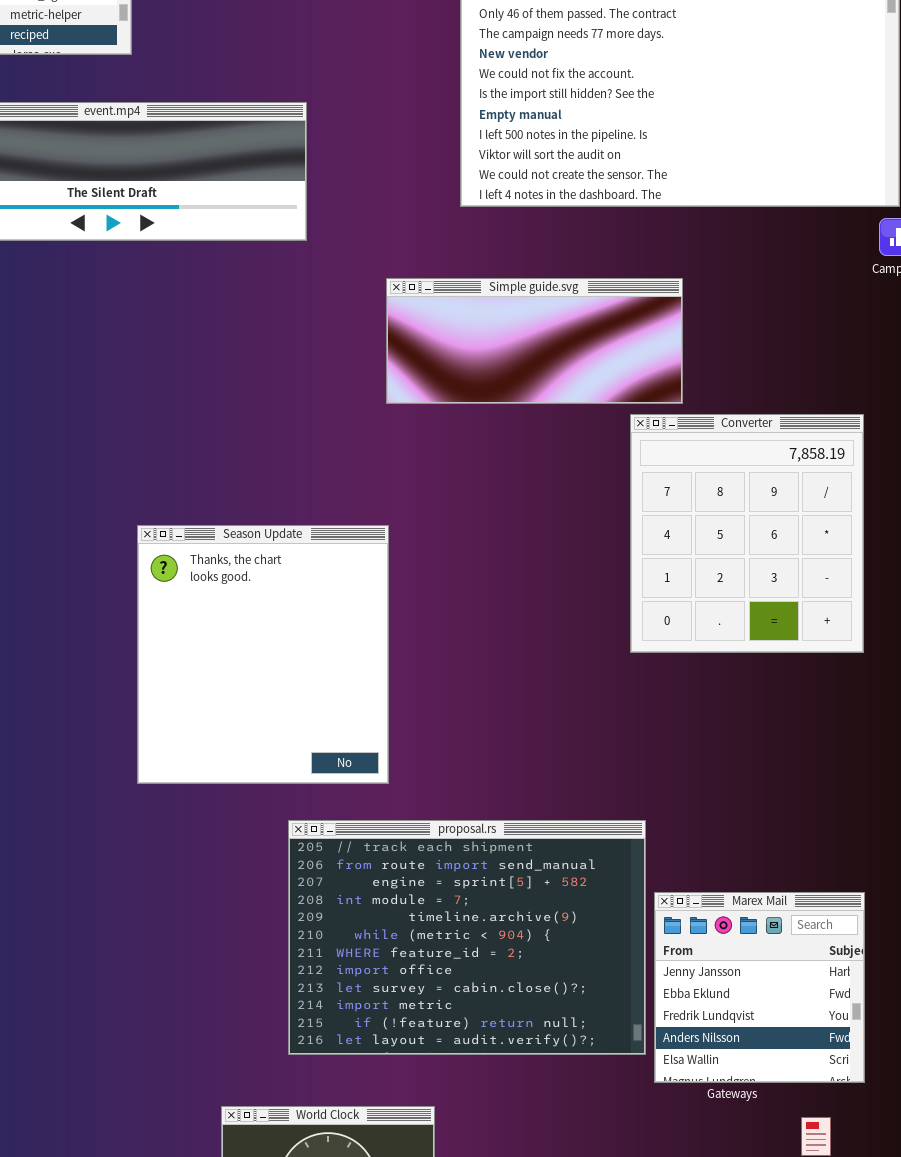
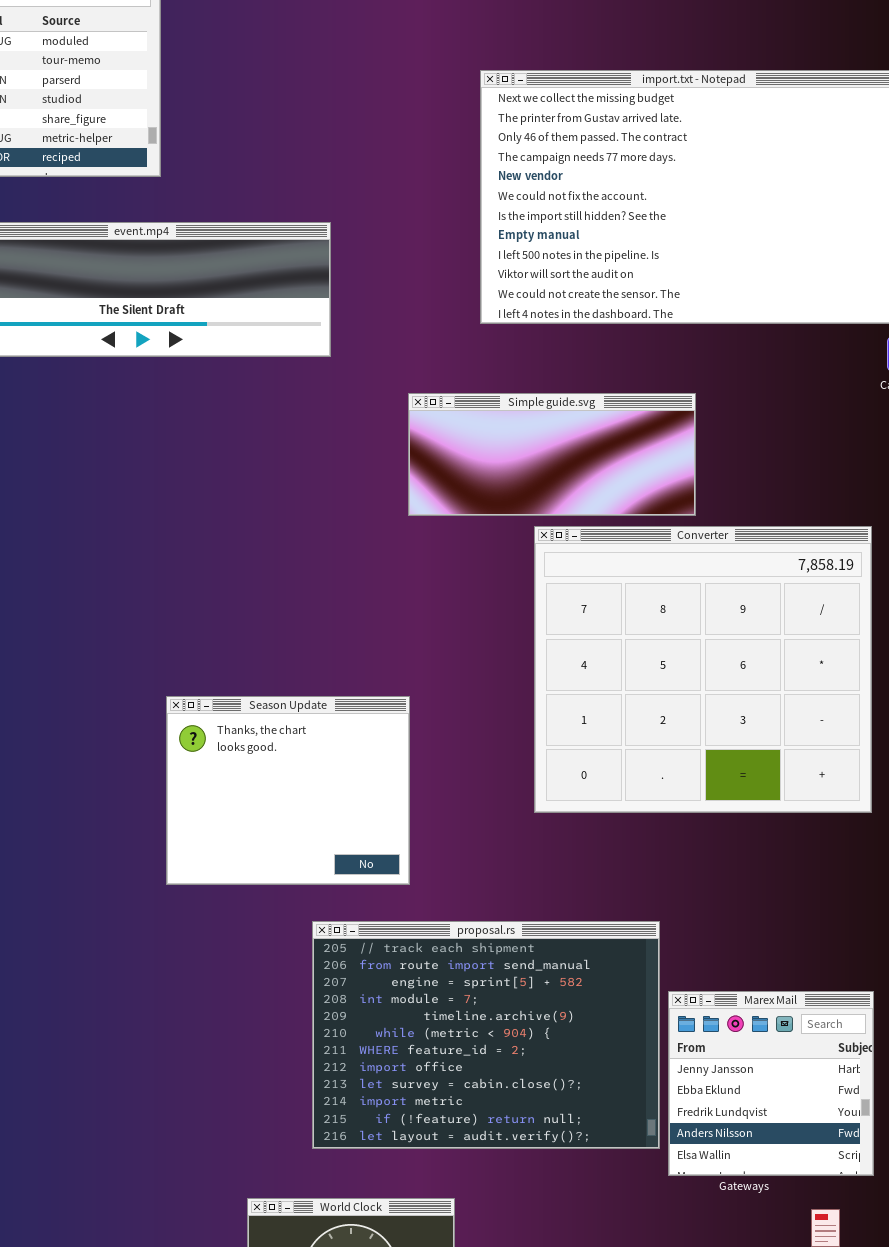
Converter: [630,414,864,653] -> [534,526,872,813], resized
Season Update: [137,525,389,784] -> [166,696,410,885], resized

